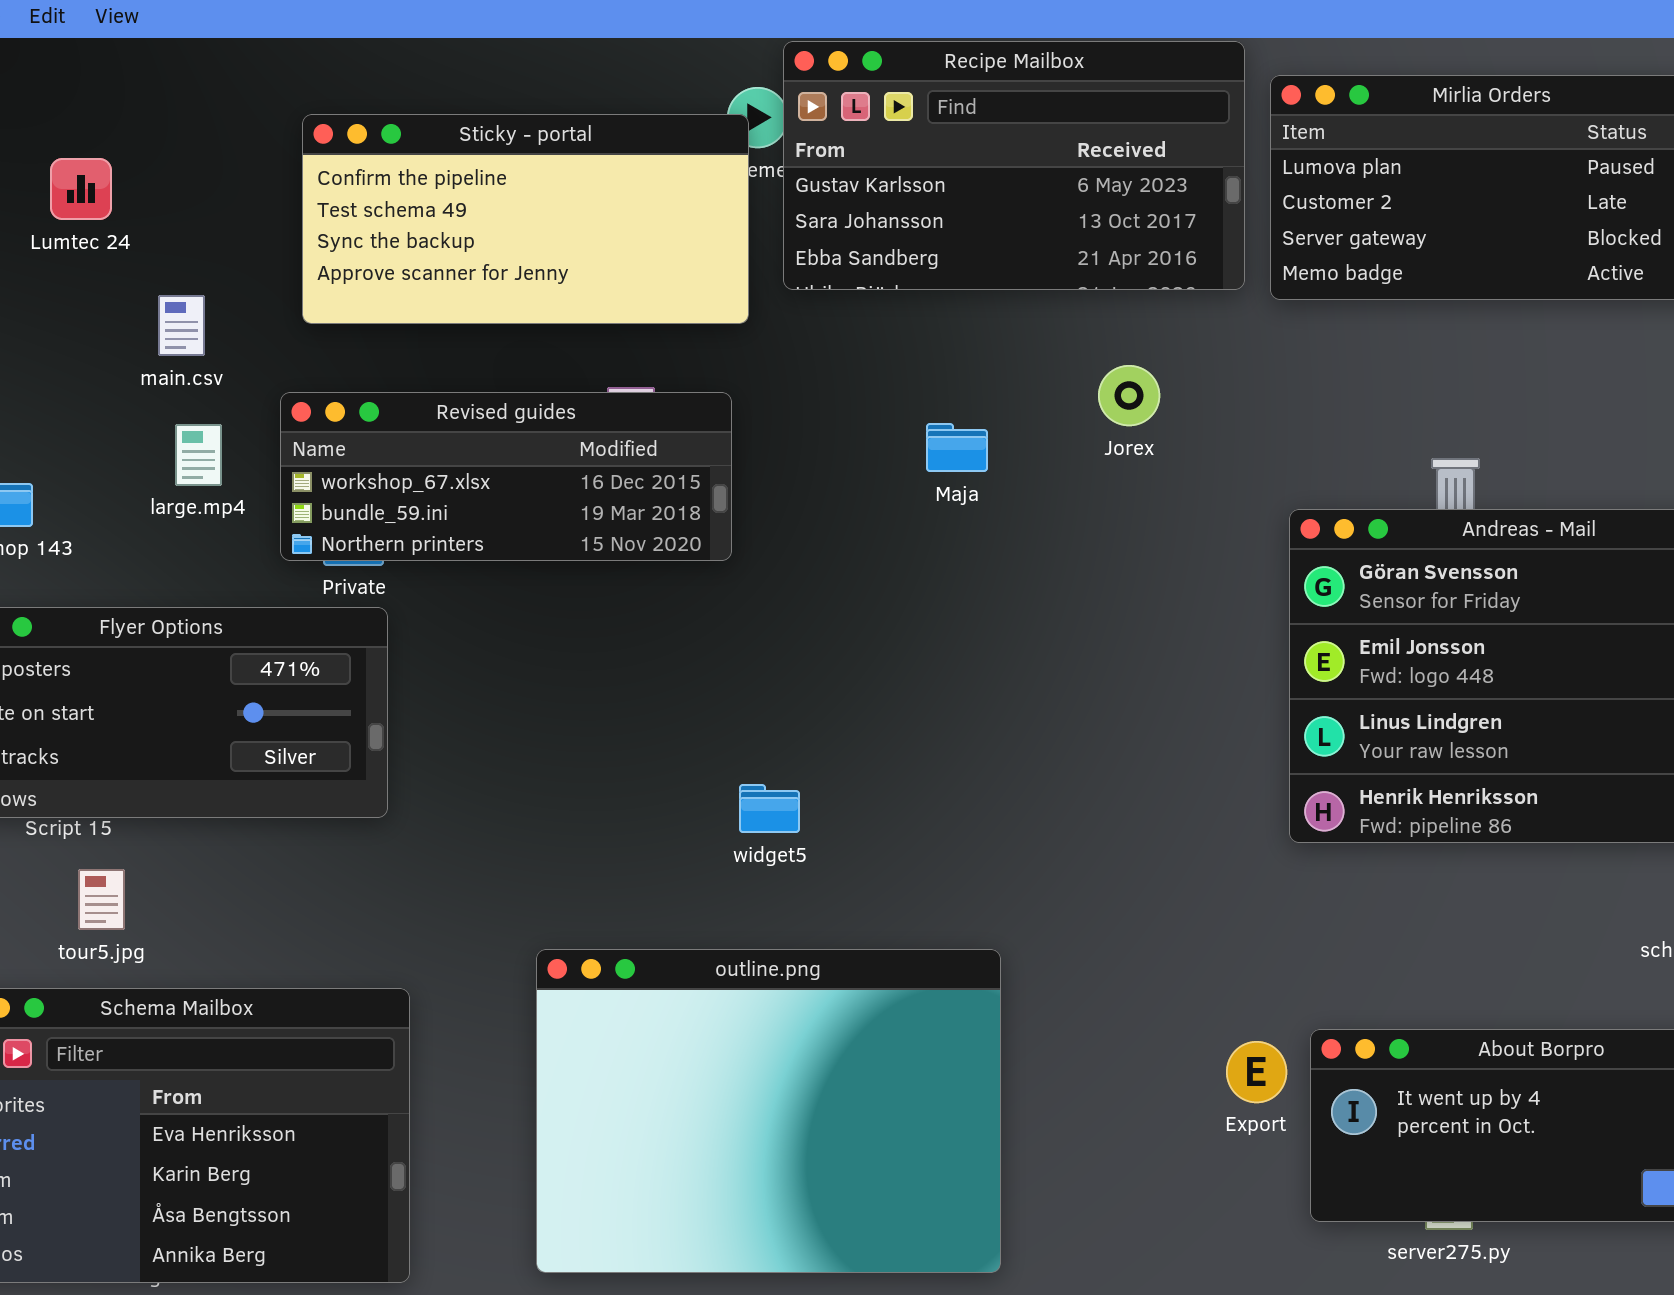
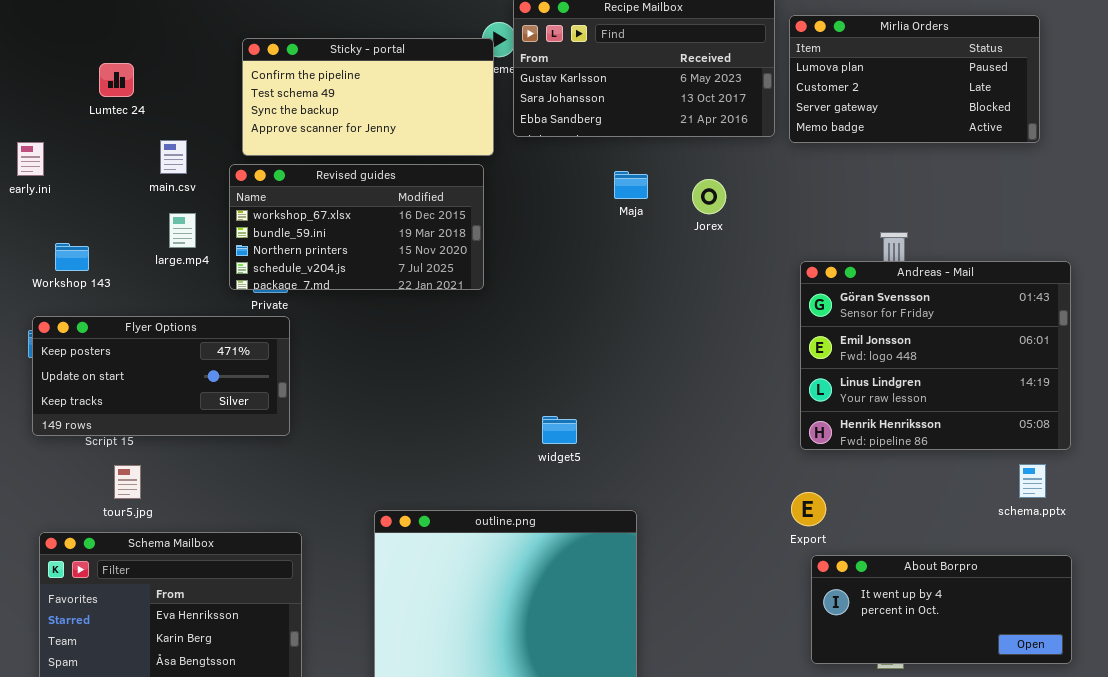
Revised guides: [280,392,732,561] -> [229,164,484,290], resized
Maja: [926,423,988,472] -> [614,171,648,199], moved
widget5: [739,784,800,833] -> [542,416,577,444], moved
Export: [1226,1041,1287,1103] -> [791,492,826,526], moved

